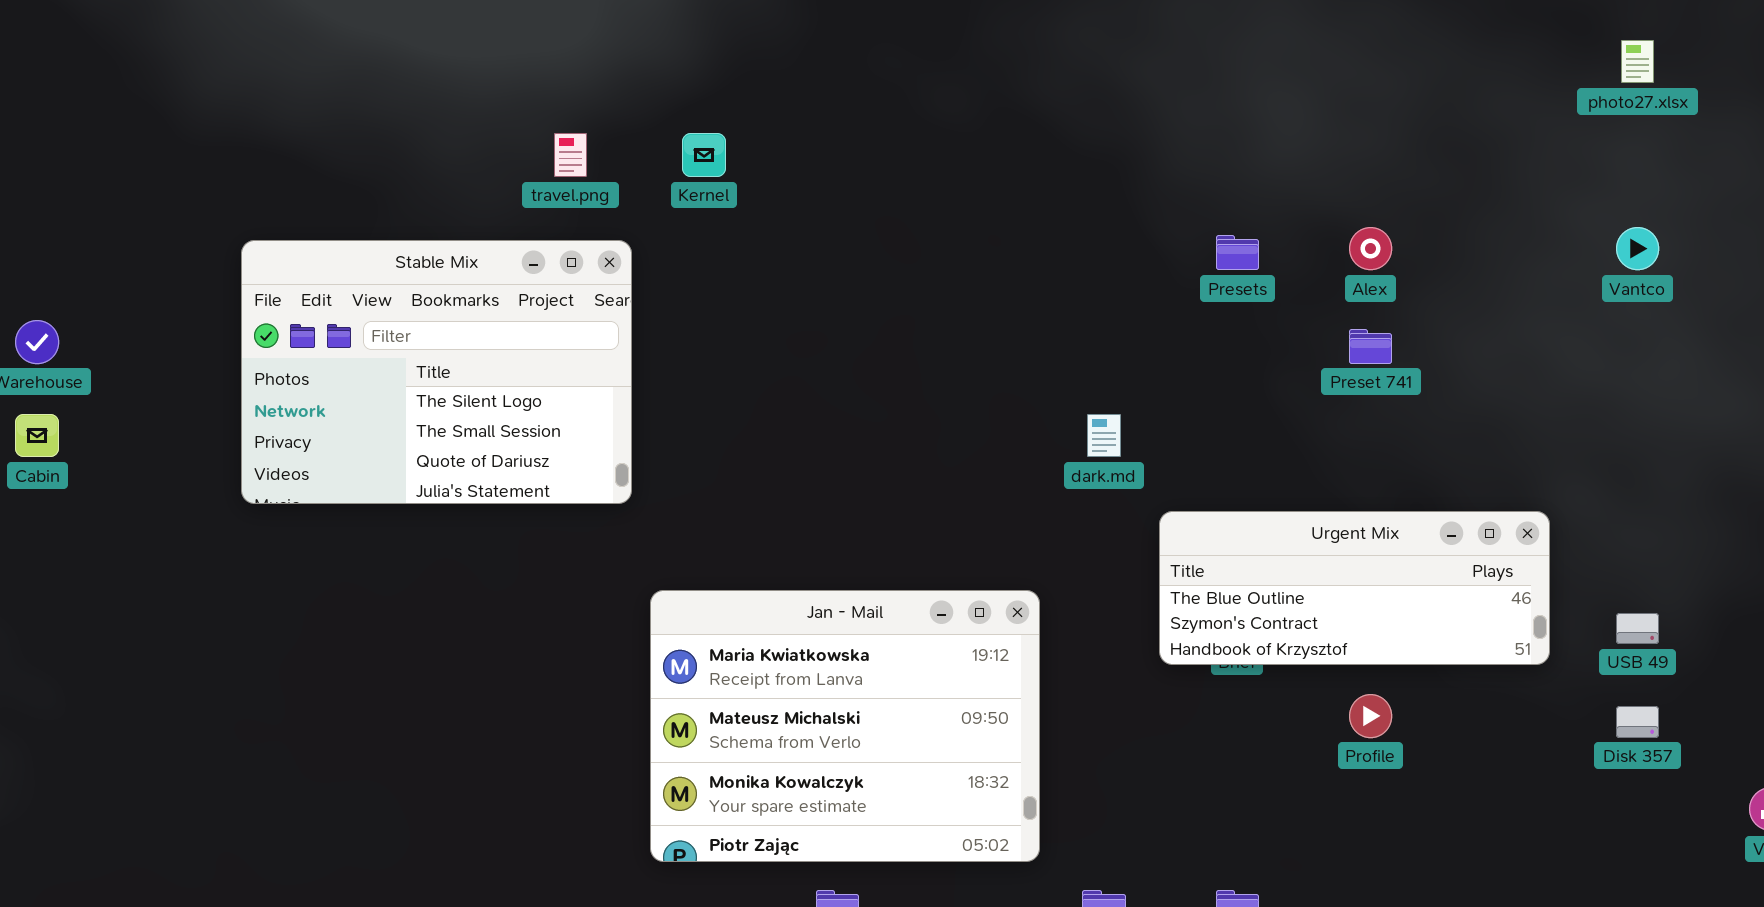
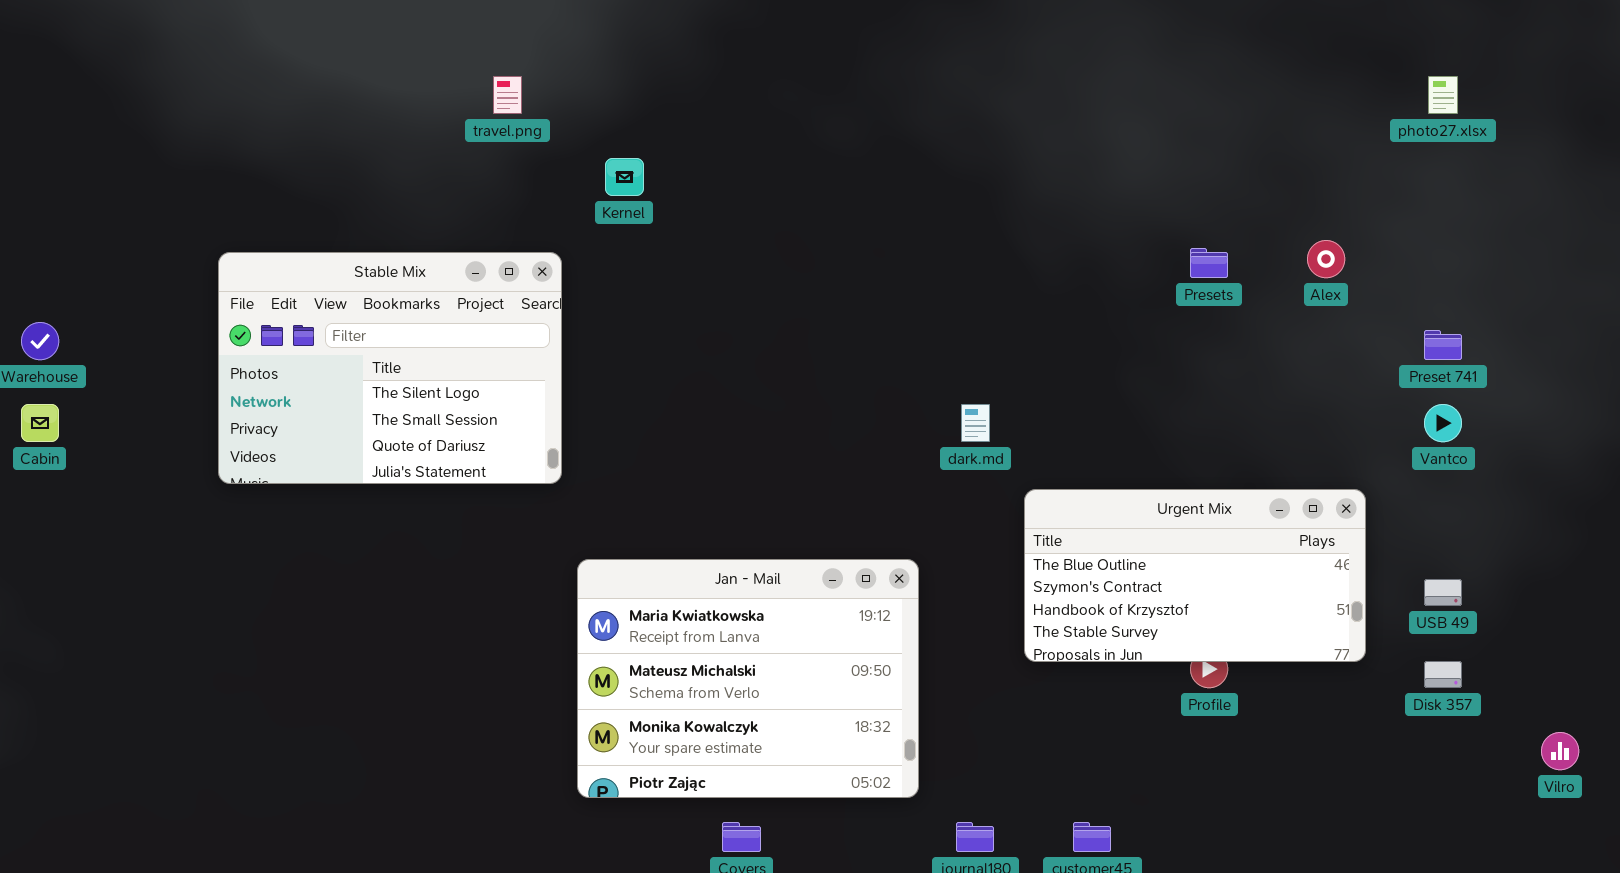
travel.png: [554,133,587,177] -> [493,76,522,114], moved
Alex: [1349,227,1392,270] -> [1307,240,1345,278], moved
Vantco: [1616,227,1659,270] -> [1424,404,1462,442], moved
Presets: [1216,235,1259,270] -> [1190,248,1228,278], moved
Preset 741: [1349,329,1392,364] -> [1424,330,1462,360], moved
Urgent Mix: [1159,511,1550,665] -> [1024,489,1366,662], resized

